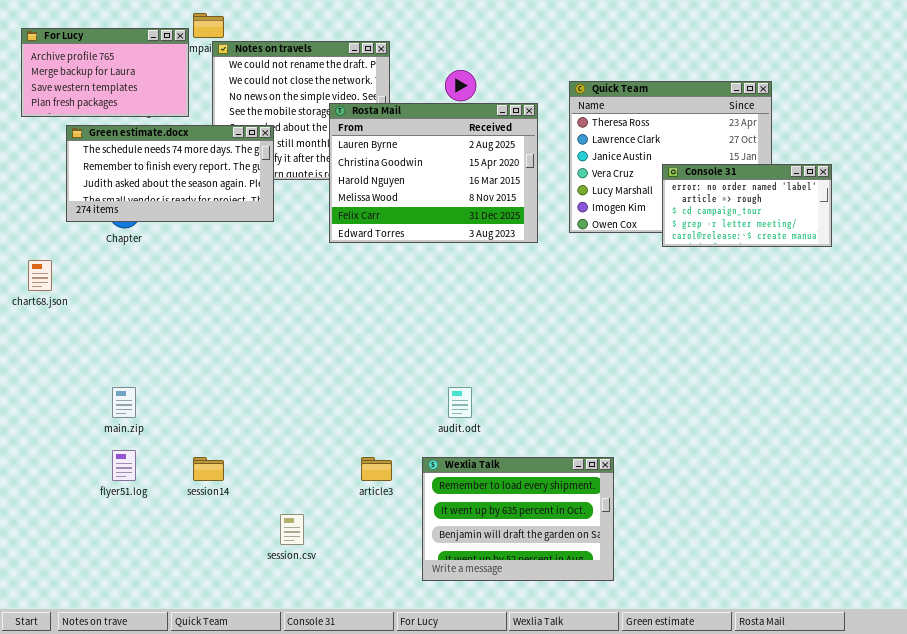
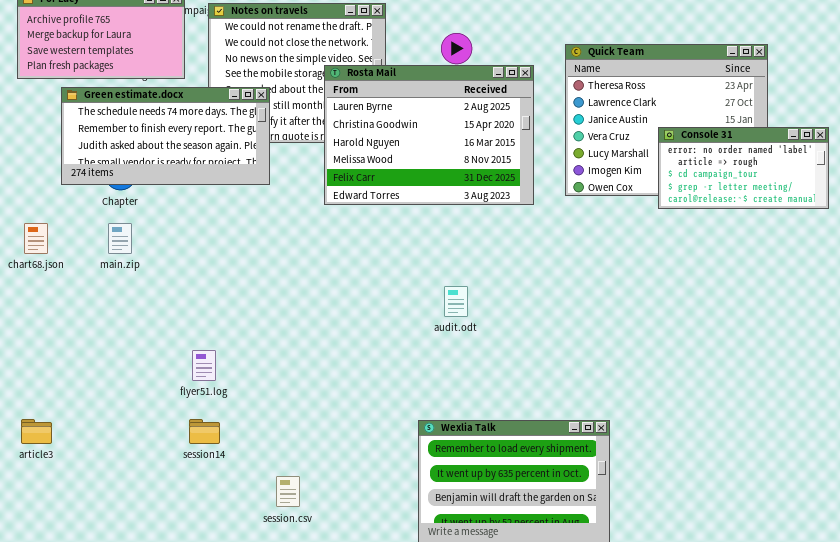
main.zip: [112,387,136,418] -> [108,223,132,254], moved
audit.odt: [448,387,472,418] -> [444,286,468,317], moved
flyer51.log: [112,450,136,481] -> [192,350,216,381], moved
article3: [361,457,392,481] -> [21,419,52,444], moved

